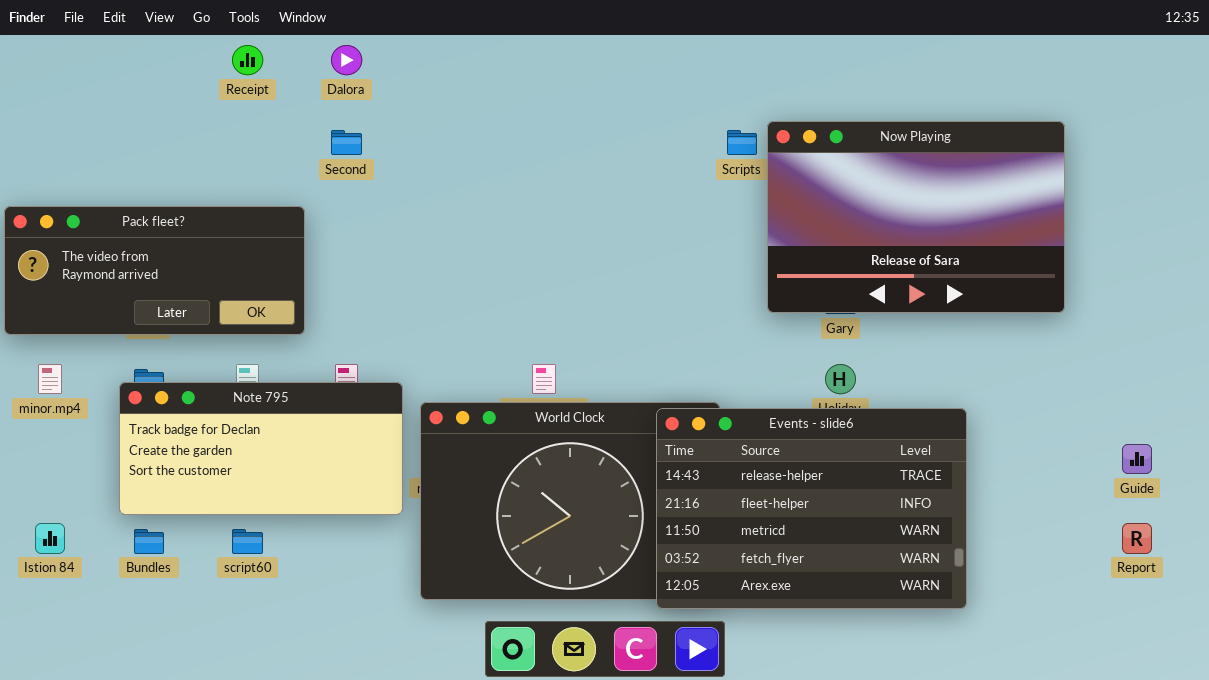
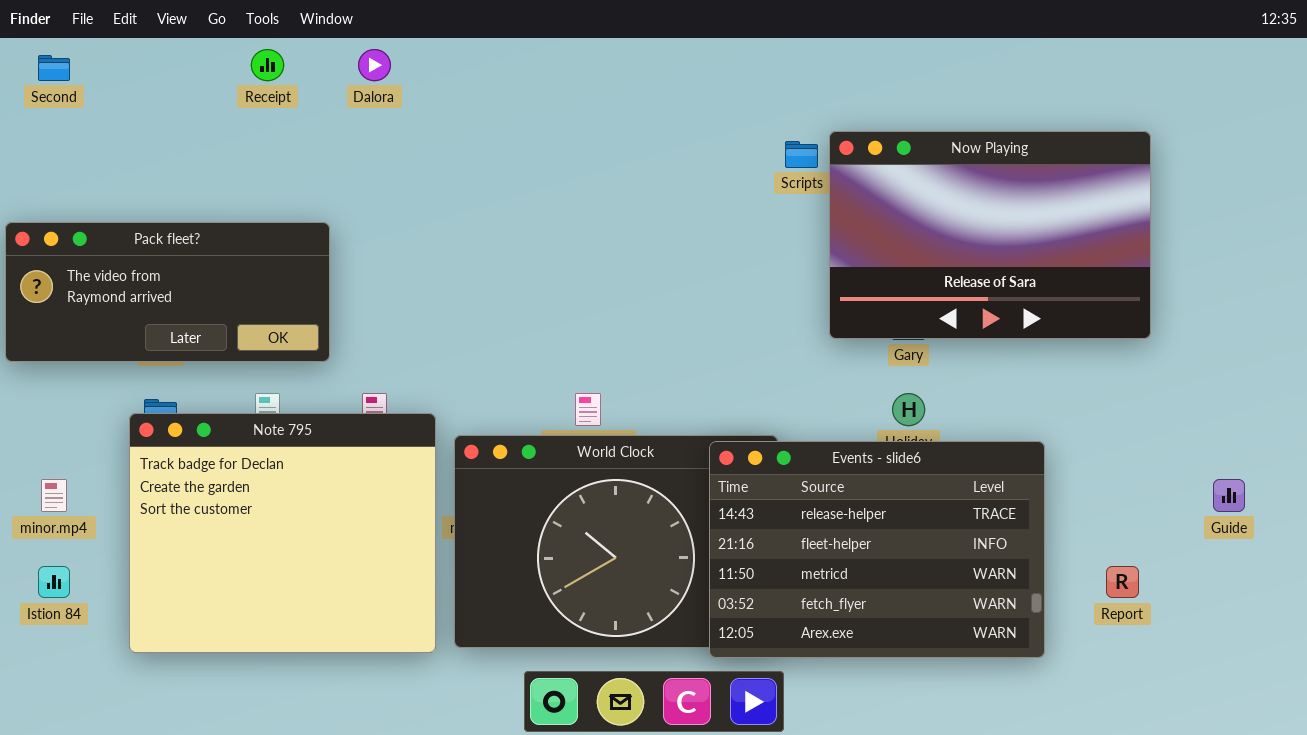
Second: [331,130,362,155] -> [38,55,70,81], moved
minor.mp4: [38,364,62,394] -> [41,479,67,512], moved
Note 795: [119,382,403,515] -> [129,413,436,653], resized
Report: [1122,523,1152,554] -> [1106,566,1139,598], moved

